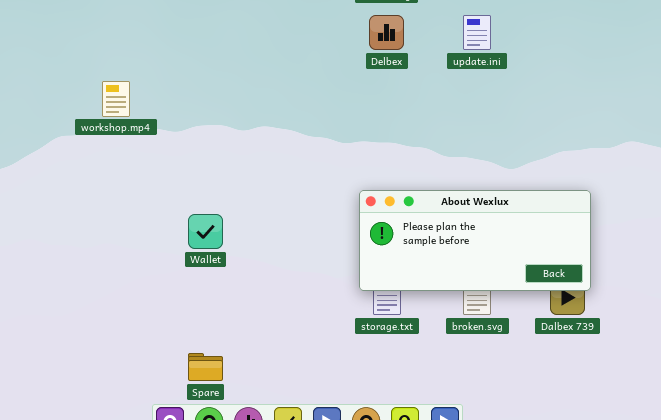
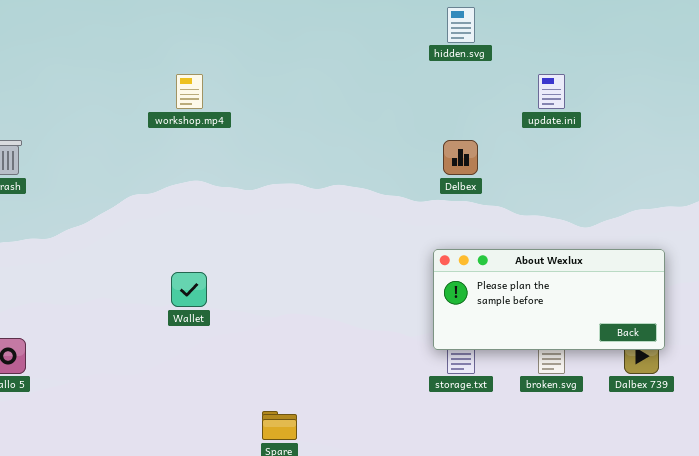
Delbex: [369,15,404,50] -> [443,140,478,175], moved
workshop.mp4: [102,81,130,117] -> [176,74,203,109], moved
Wallet: [188,214,223,249] -> [171,272,207,307], moved

